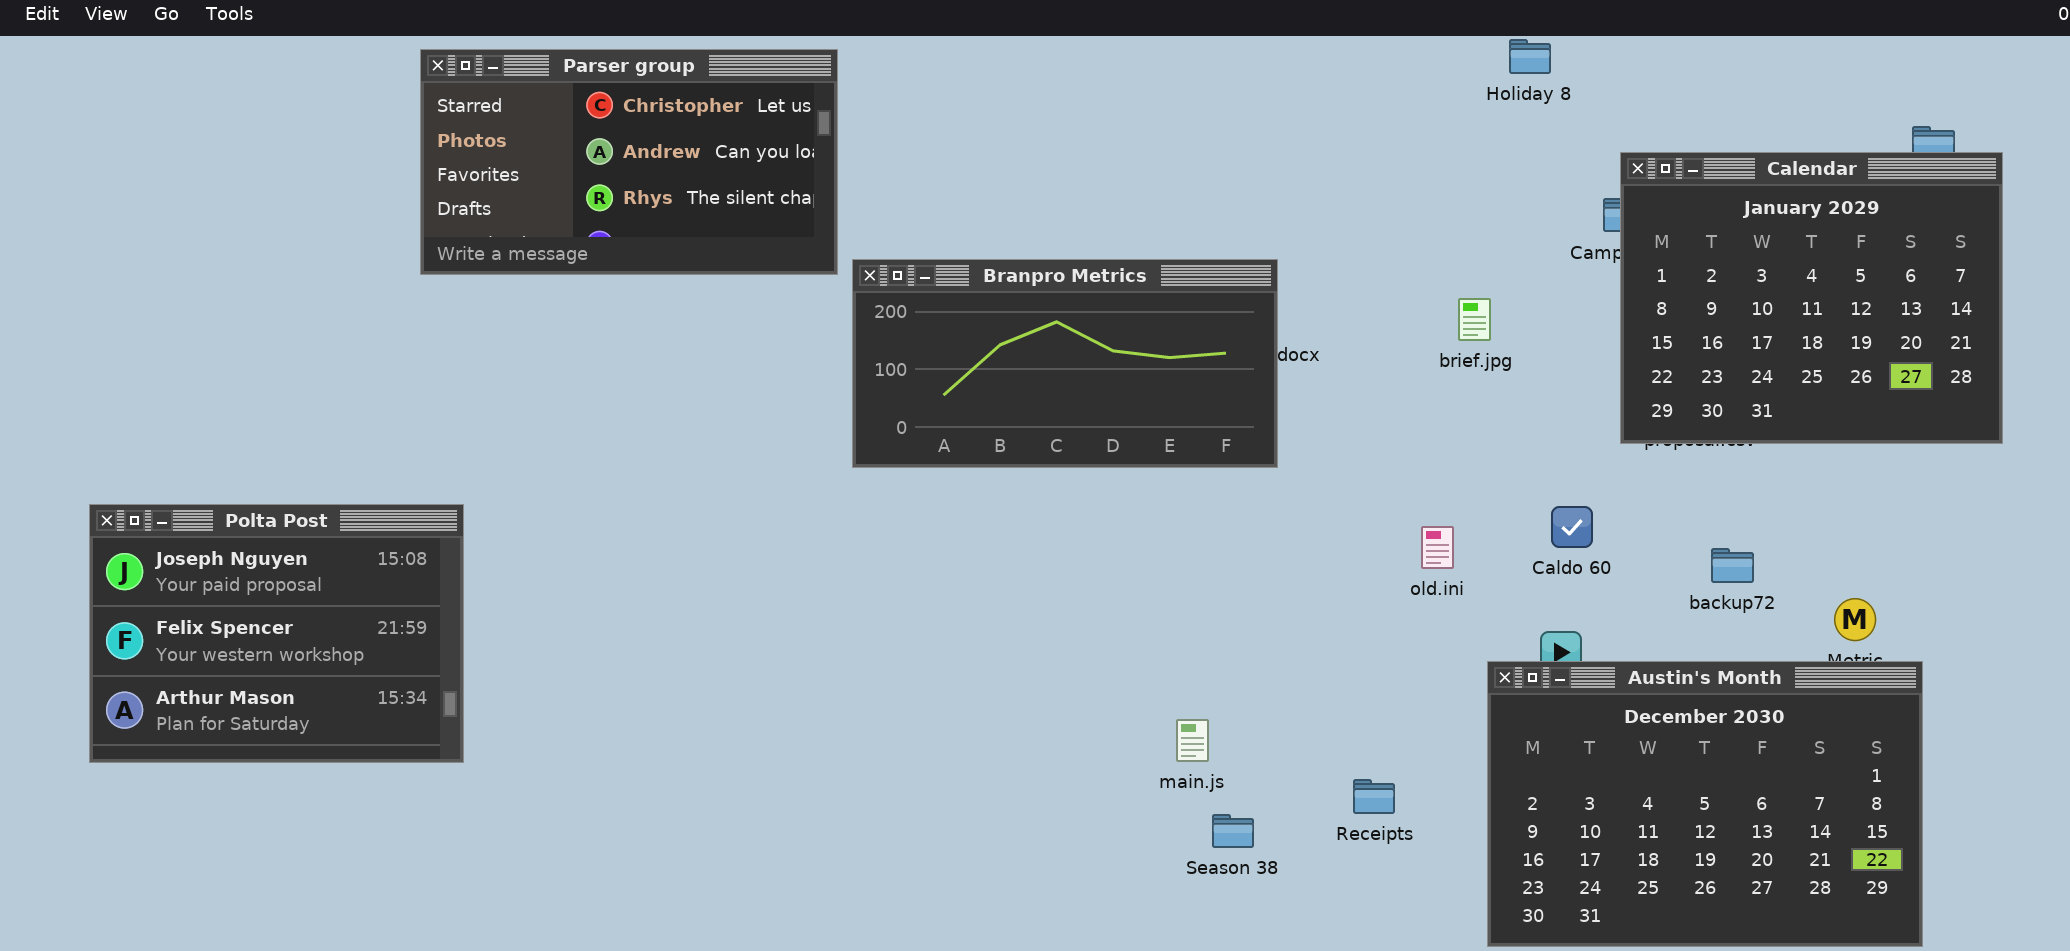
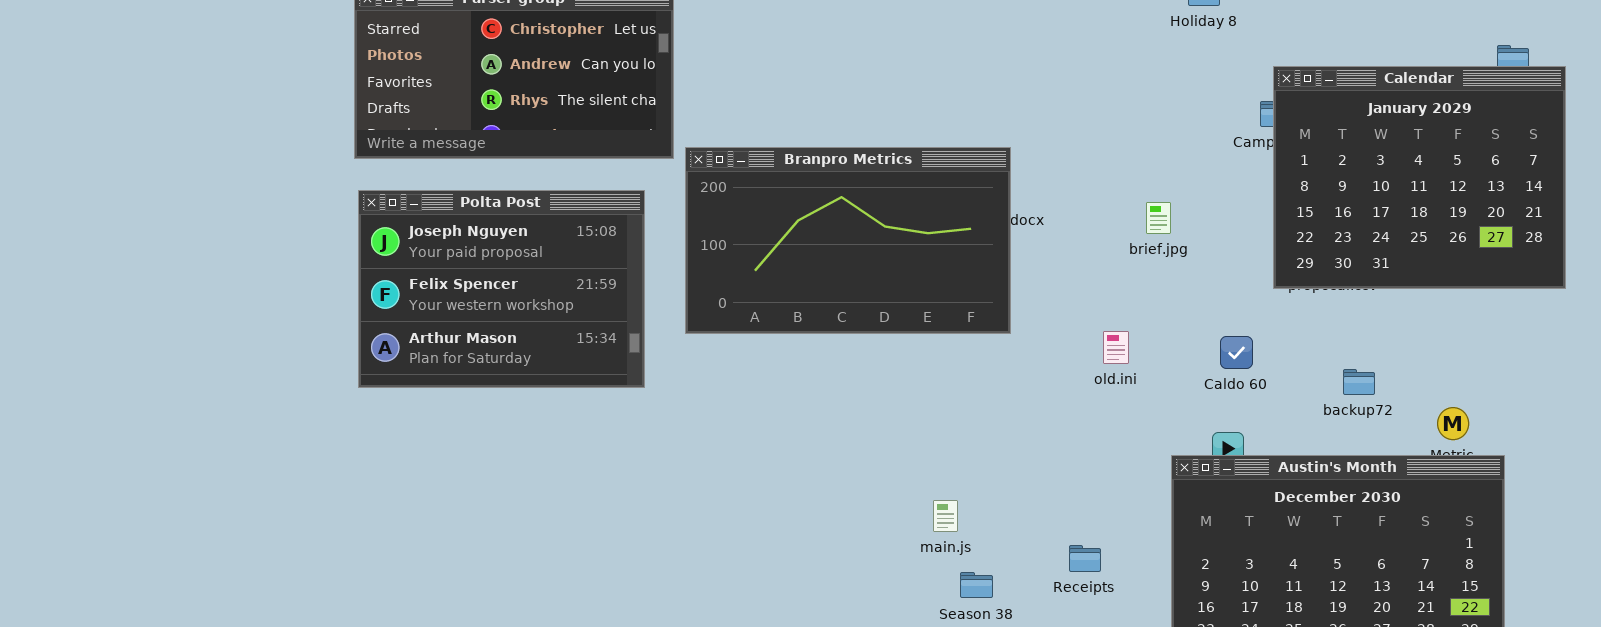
Branpro Metrics: [852,259,1278,468] -> [685,147,1011,334], resized
brief.jpg: [1458,298,1491,341] -> [1146,202,1171,234], moved
Polta Post: [89,504,464,763] -> [358,190,645,388], moved
old.ini: [1421,526,1454,569] -> [1103,331,1129,364], moved

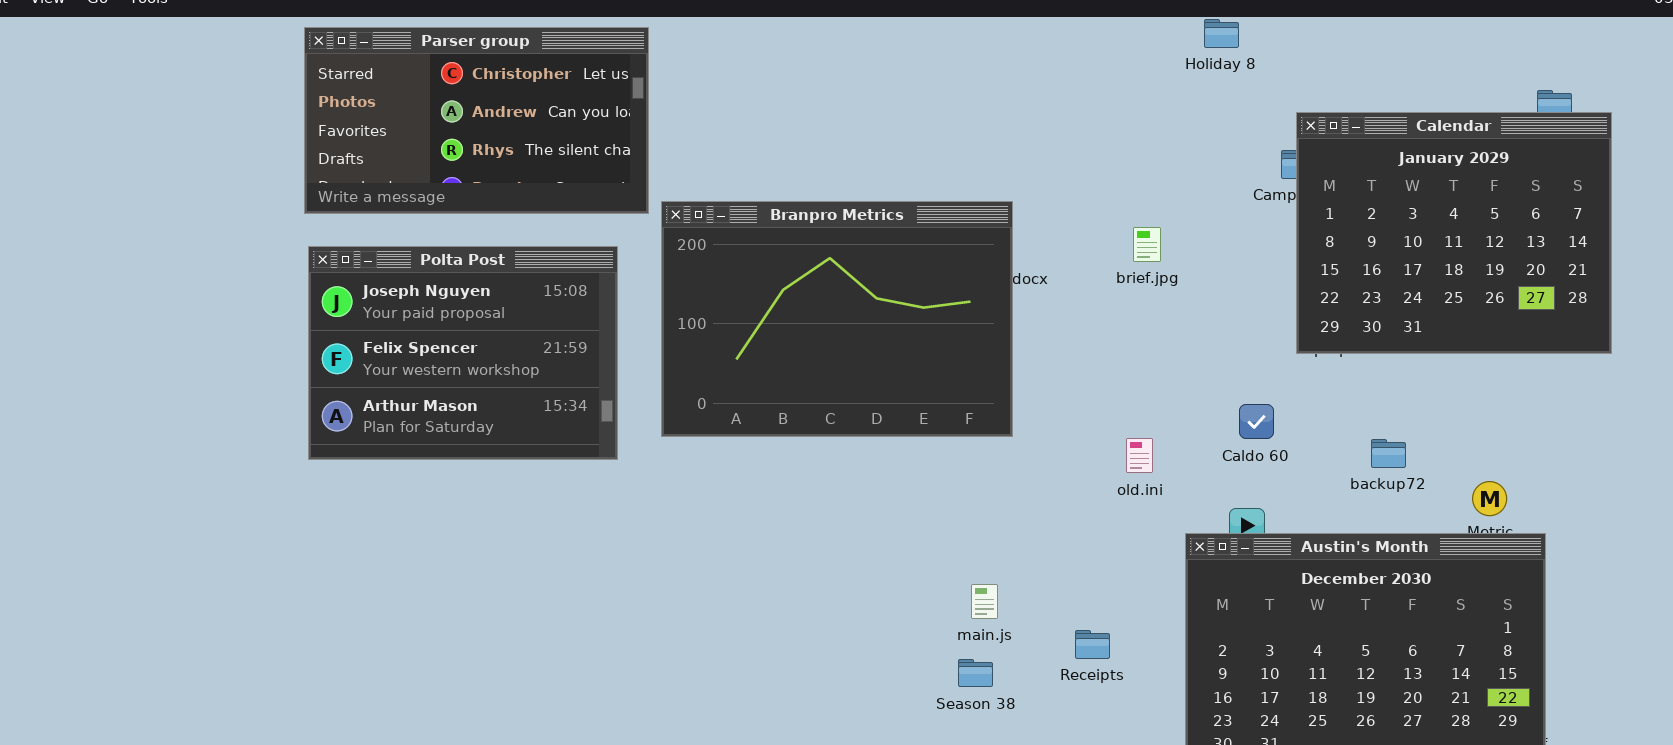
Branpro Metrics: [685,147,1011,334] -> [661,201,1013,437], resized
brief.jpg: [1146,202,1171,234] -> [1133,227,1161,262], moved
old.ini: [1103,331,1129,364] -> [1126,438,1153,473], moved
main.js: [933,500,958,532] -> [971,584,998,619], moved

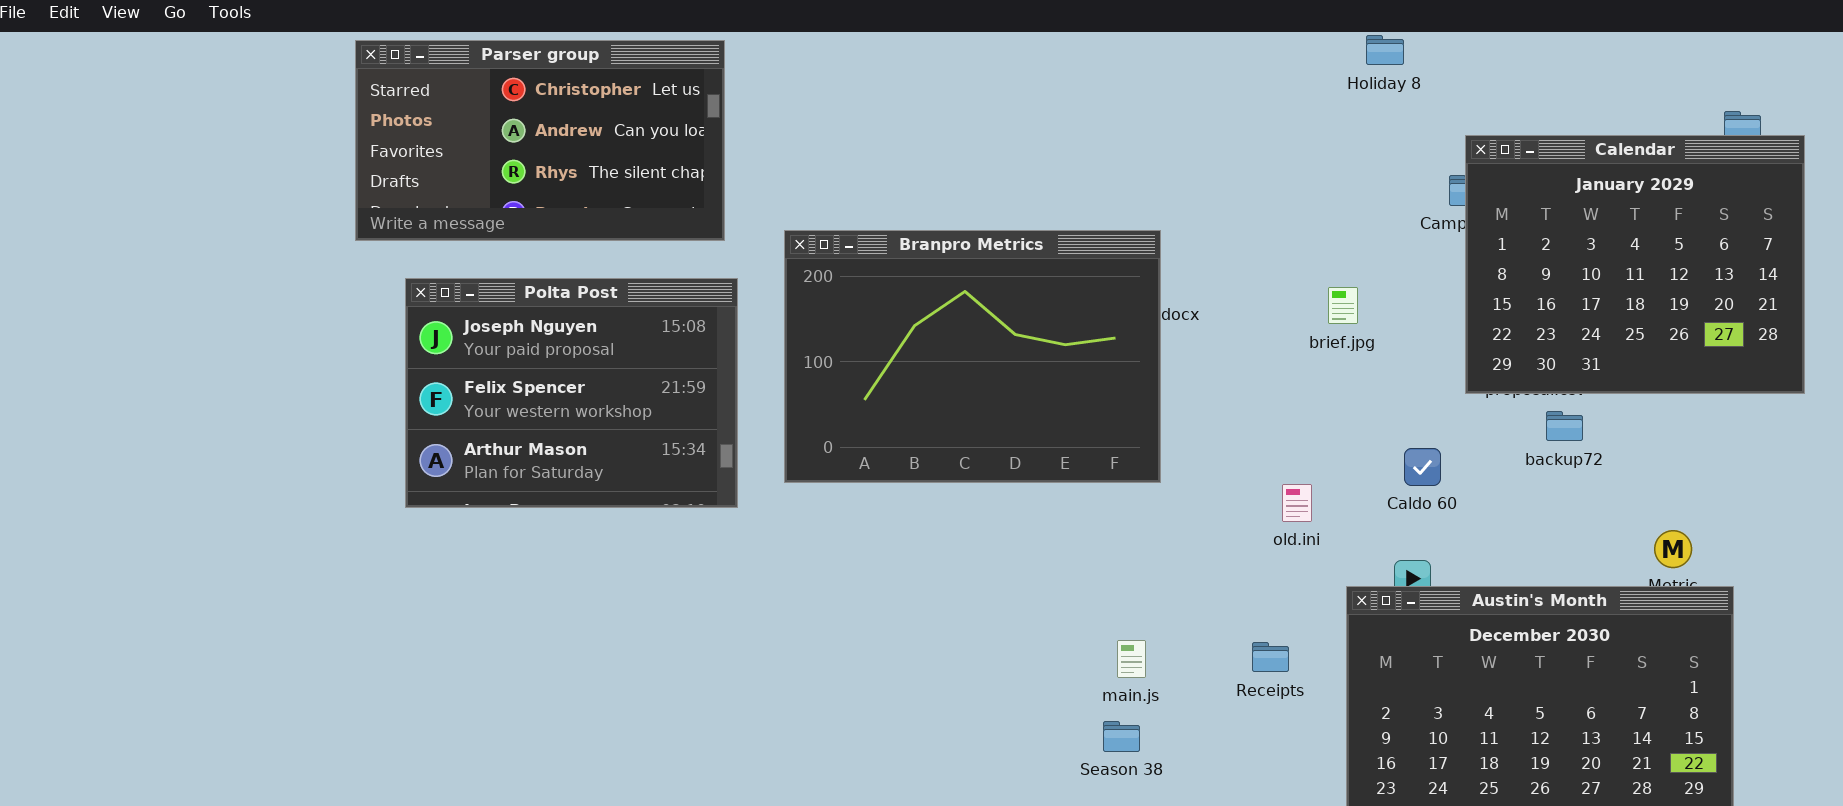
Parser group: [304,27,649,214] -> [355,40,725,241], moved
brief.jpg: [1133,227,1161,262] -> [1328,287,1358,324], moved
backup72: [1371,439,1406,468] -> [1546,411,1583,441], moved
Receipts: [1075,630,1110,659] -> [1252,642,1289,672], moved

